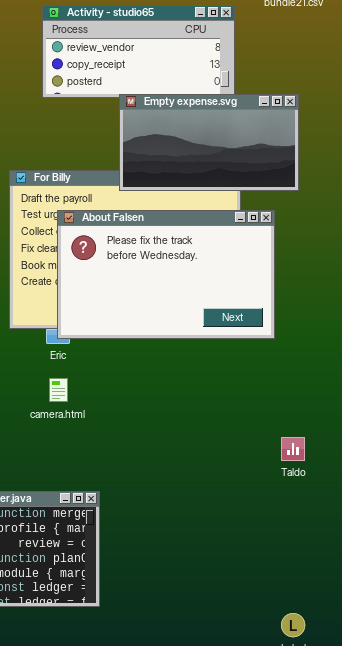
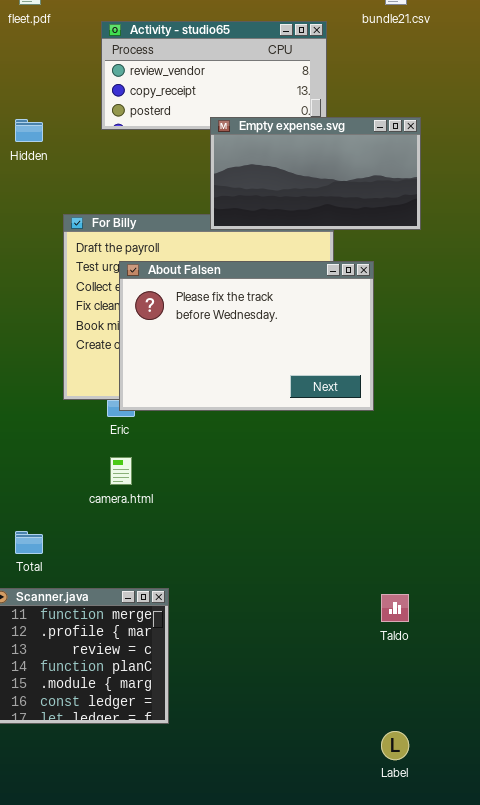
Empty expense.svg: [119,94,299,191] -> [210,117,421,230], moved
Taldo: [281,437,305,461] -> [381,594,409,622], moved

